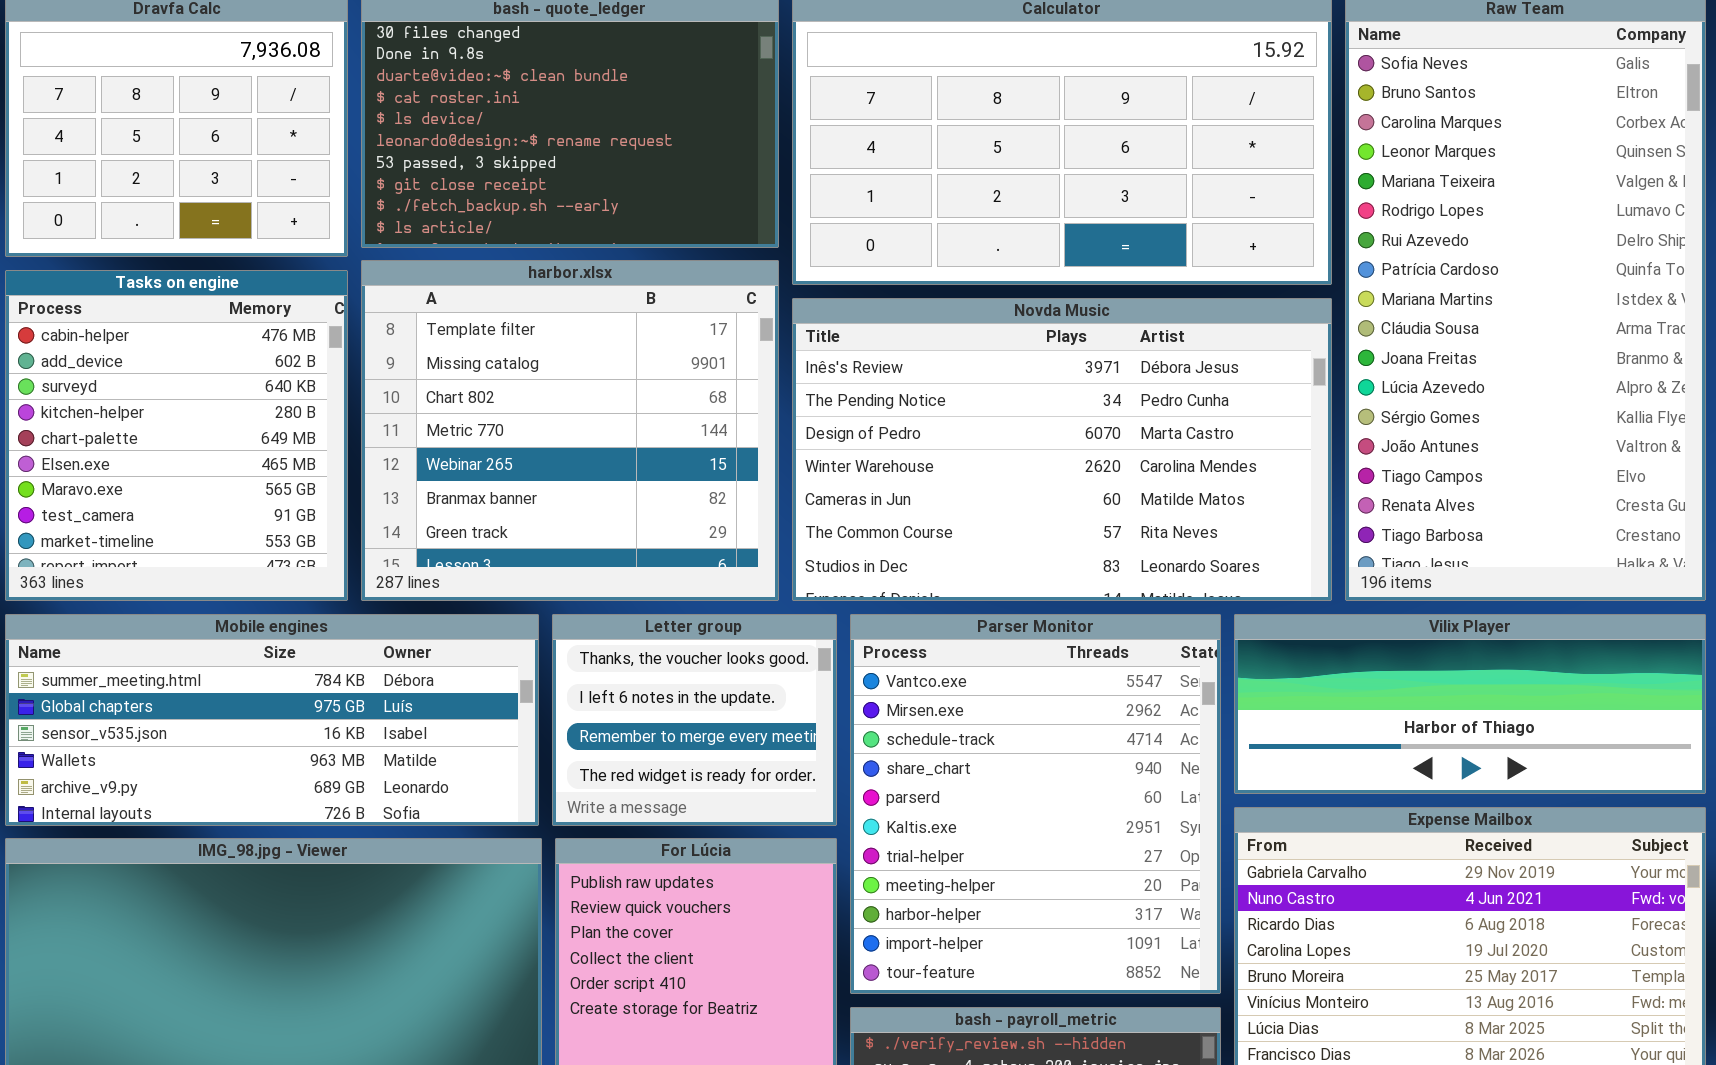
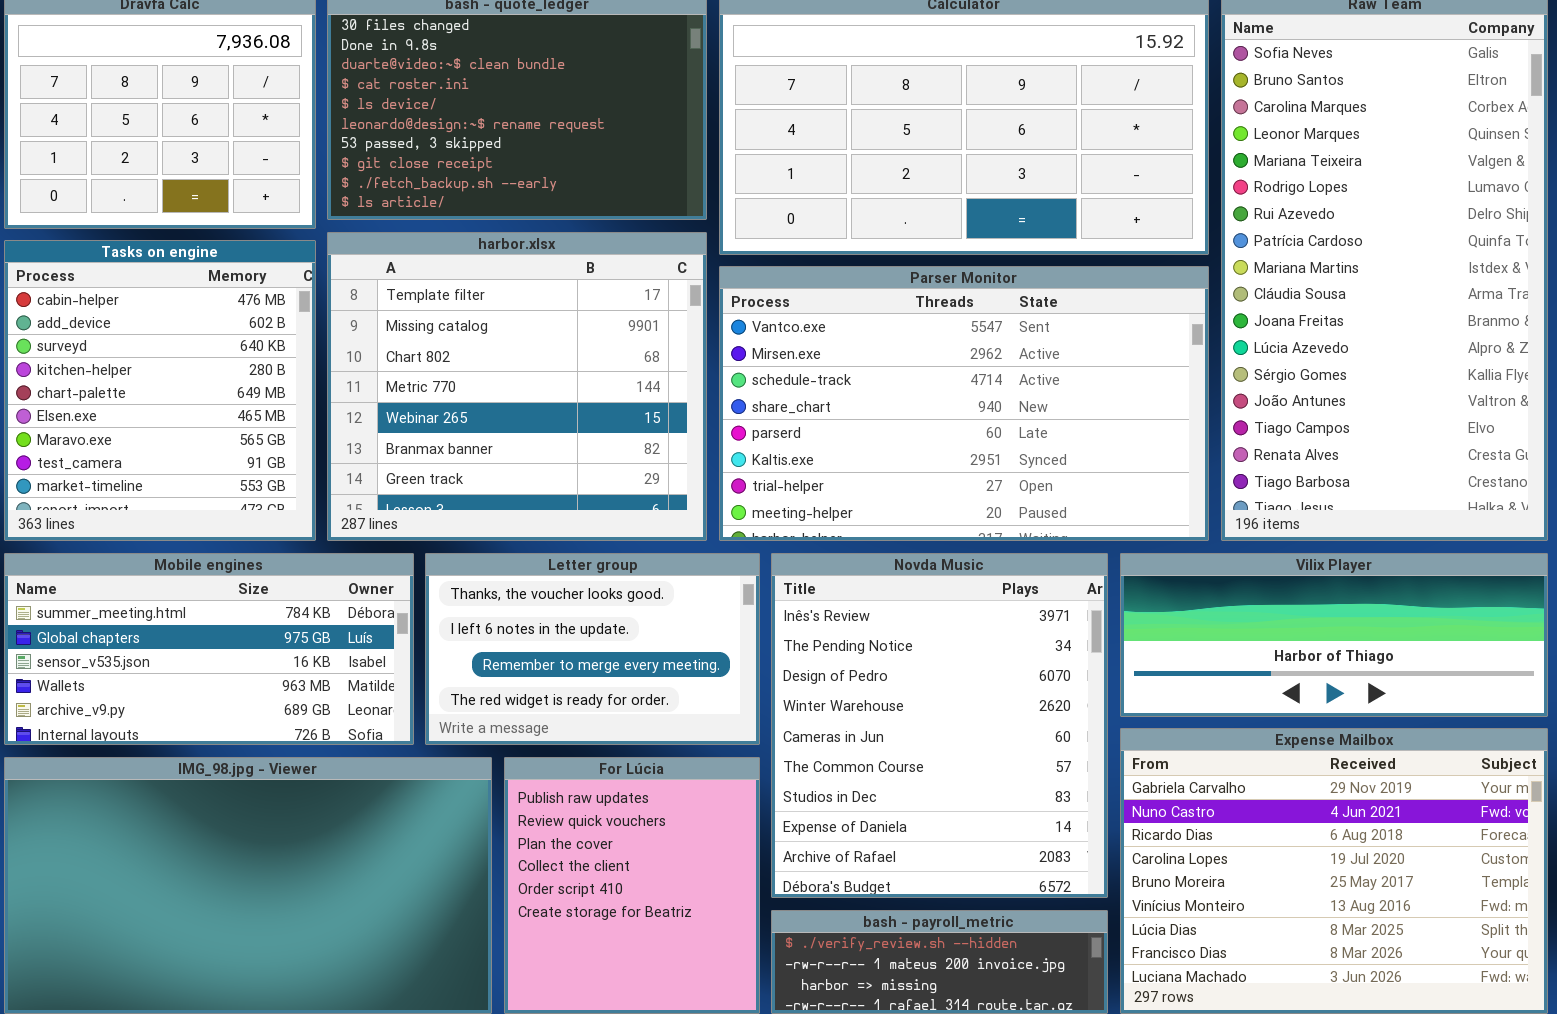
Novda Music: [792,298,1332,601] -> [771,553,1108,898], moved, resized
Mobile engines: [5,614,539,826] -> [4,553,414,745], resized
Letter group: [552,614,837,826] -> [425,553,760,745], resized
Parser Monitor: [850,614,1221,994] -> [719,266,1209,541], moved, resized

